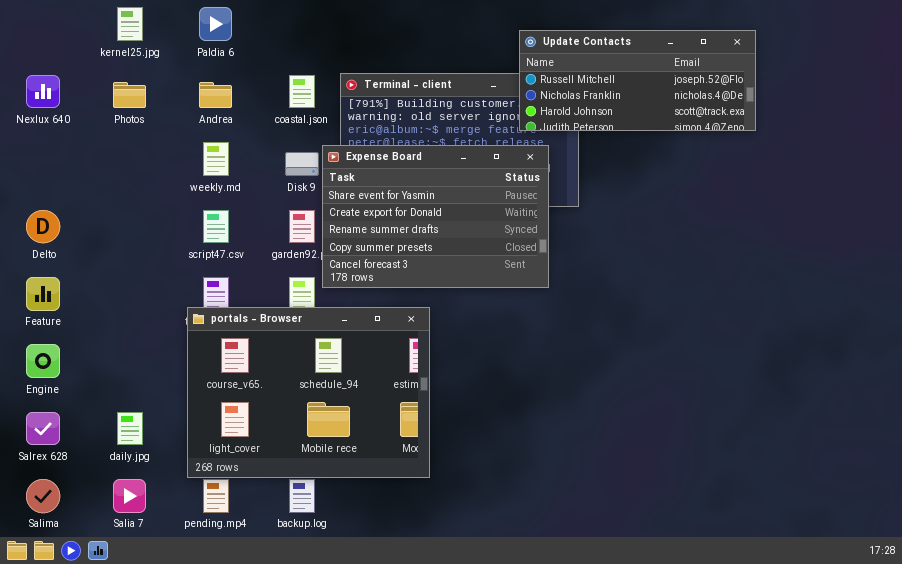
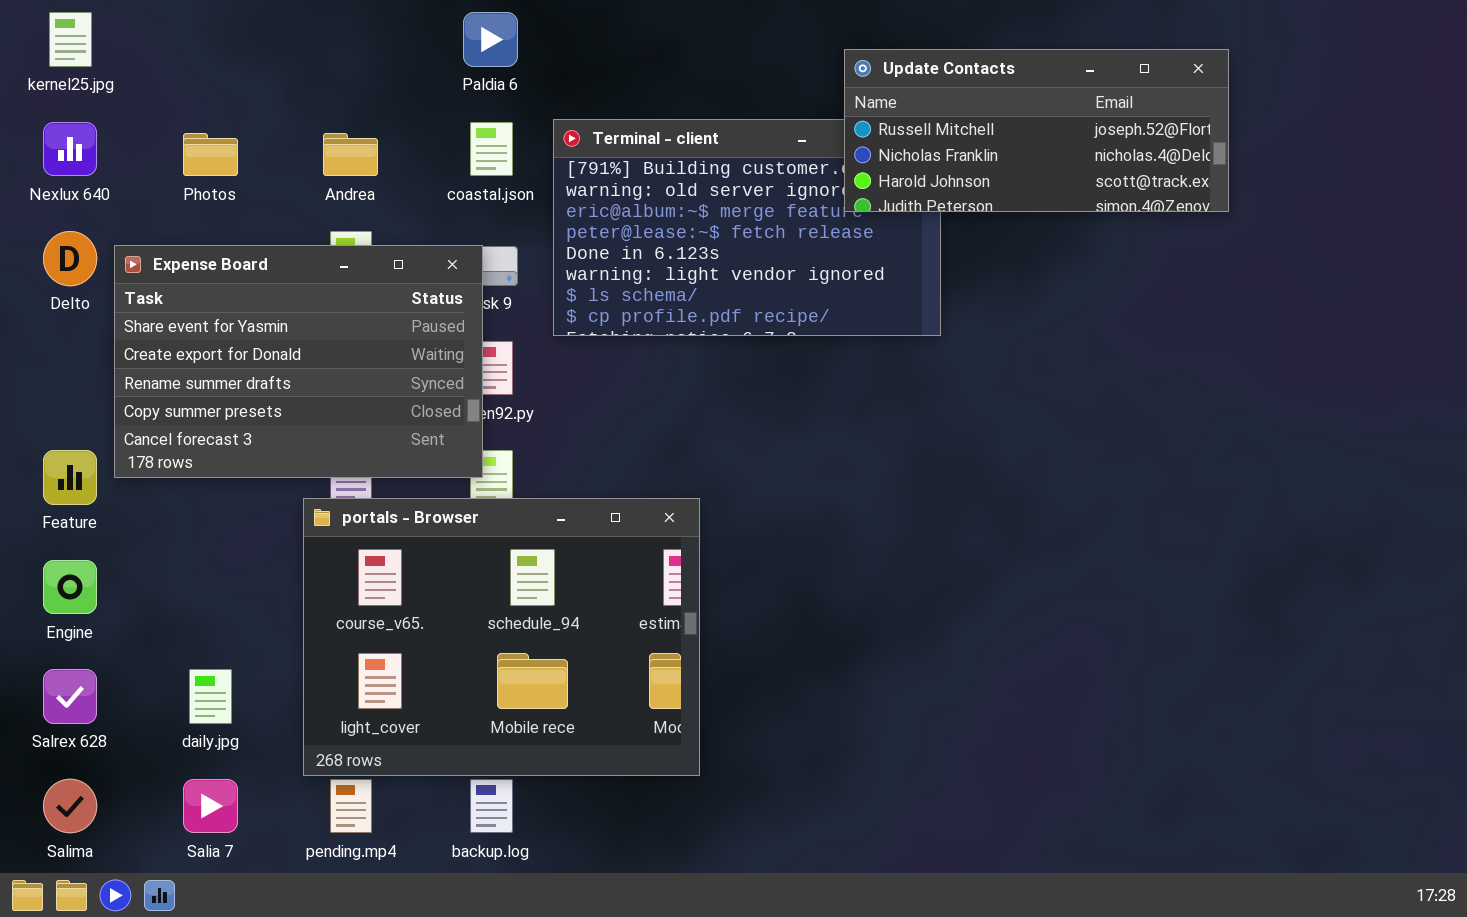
kernel25.jpg: [117,7,143,41] -> [49,12,92,67], moved
Paldia 6: [199,7,232,41] -> [463,12,518,67], moved
Expense Board: [322,145,549,288] -> [114,245,483,478], moved
Delto: [26,210,60,243] -> [43,231,97,286], moved

